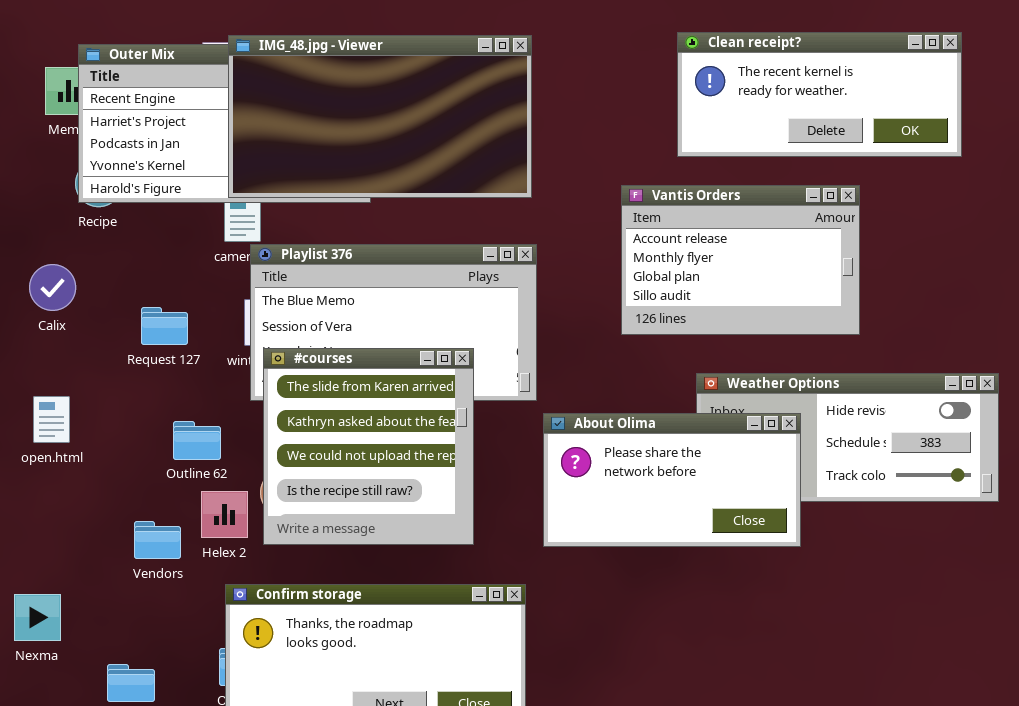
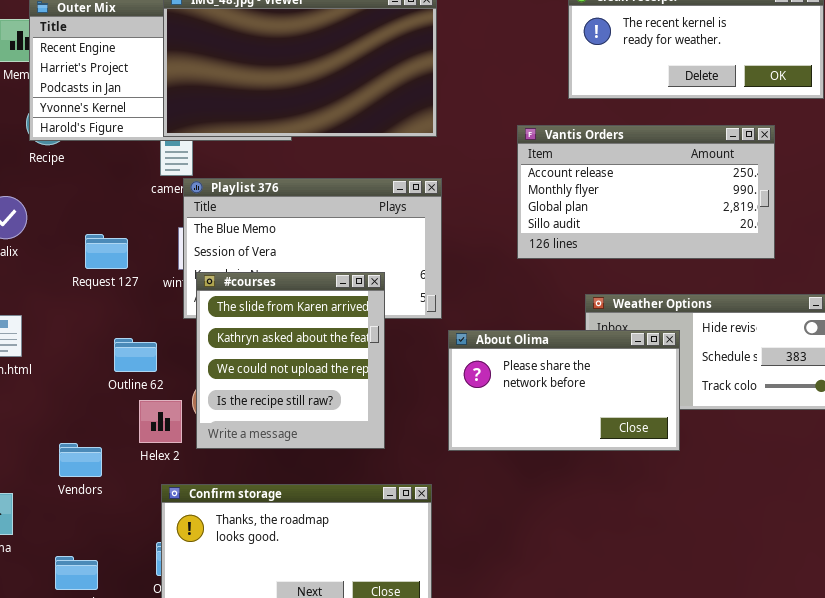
Vantis Orders: [621,185,860,335] -> [517,125,775,259], resized
Vendors: [134,521,181,559] -> [59,443,102,477], moved

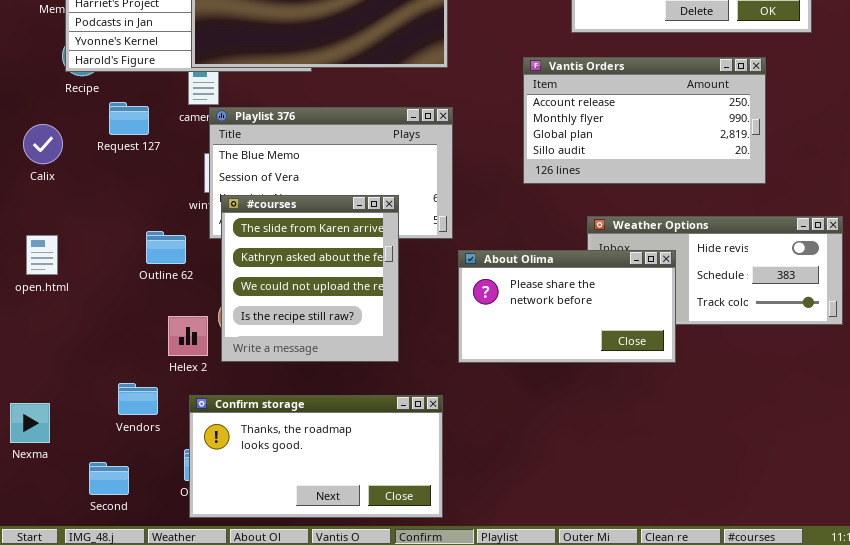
Request 127: [85,234,128,269] -> [109,102,149,135], moved
Outline 62: [114,338,157,372] -> [146,231,186,264], moved
Vendors: [59,443,102,477] -> [118,383,158,415], moved

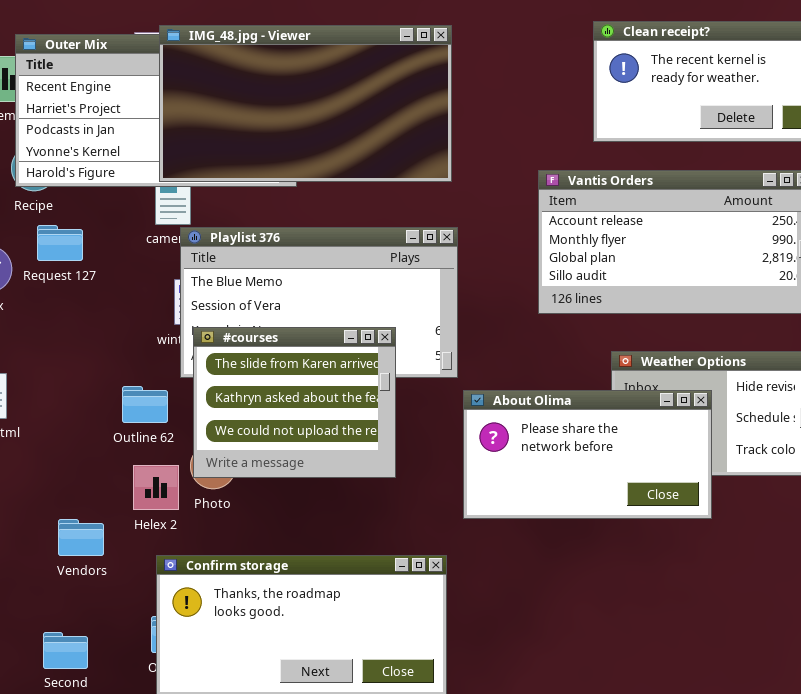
Request 127: [109,102,149,135] -> [37,225,83,261], moved
#courses: [221,195,399,362] -> [193,327,396,478], resized
Outline 62: [146,231,186,264] -> [122,386,168,423], moved
Vendors: [118,383,158,415] -> [58,519,104,556], moved

